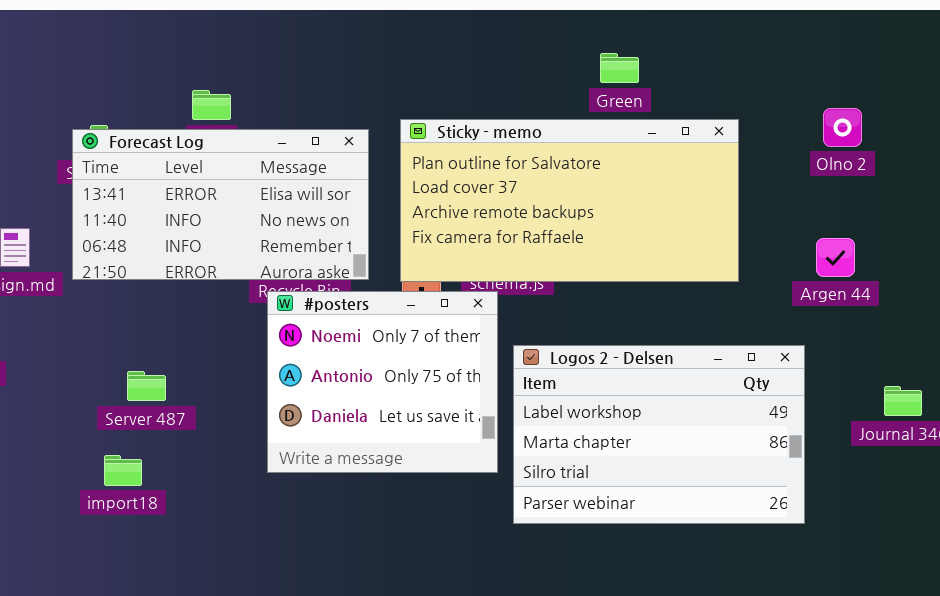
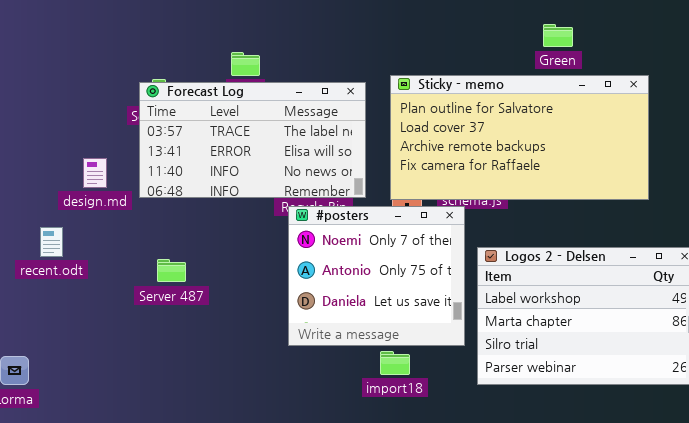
Forecast Log: [72,129,369,280] -> [139,82,366,198], scrolled up 1 row
Server 487: [127,371,166,401] -> [157,259,186,282], moved
import18: [104,455,142,486] -> [380,351,410,375], moved

